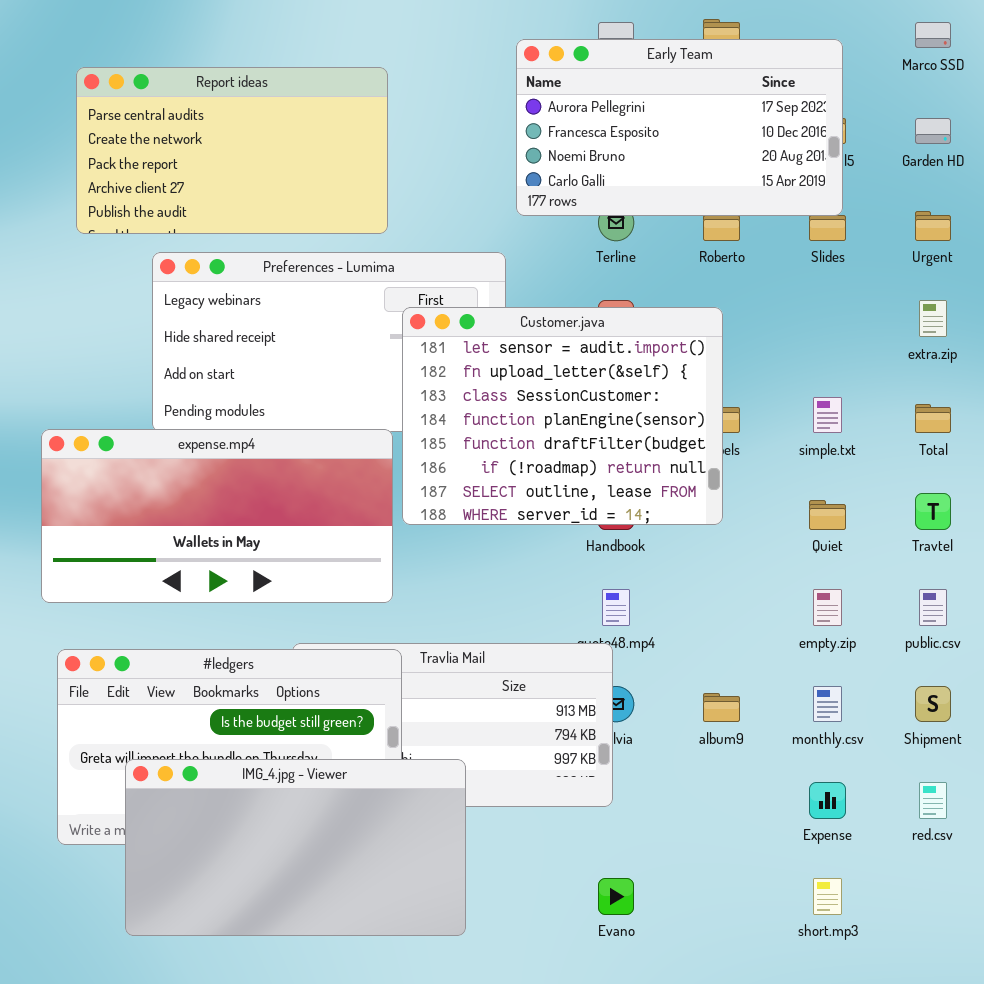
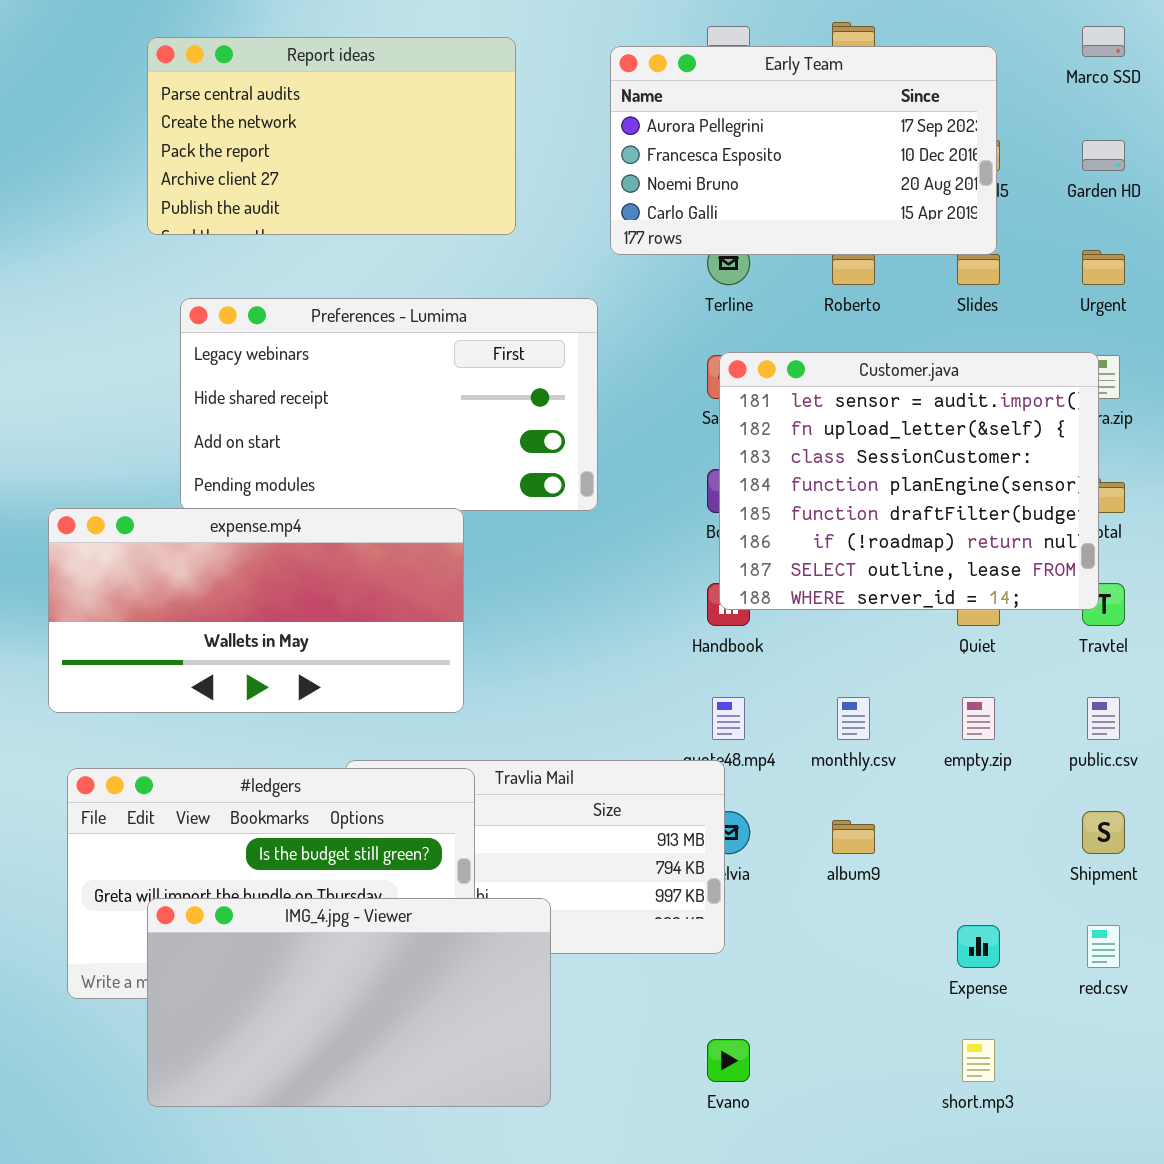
Report ideas: [76,67,388,234] -> [147,37,516,235], moved
Customer.java: [402,307,723,525] -> [719,352,1099,610], moved
monthly.csv: [813,686,842,722] -> [837,697,870,740], moved

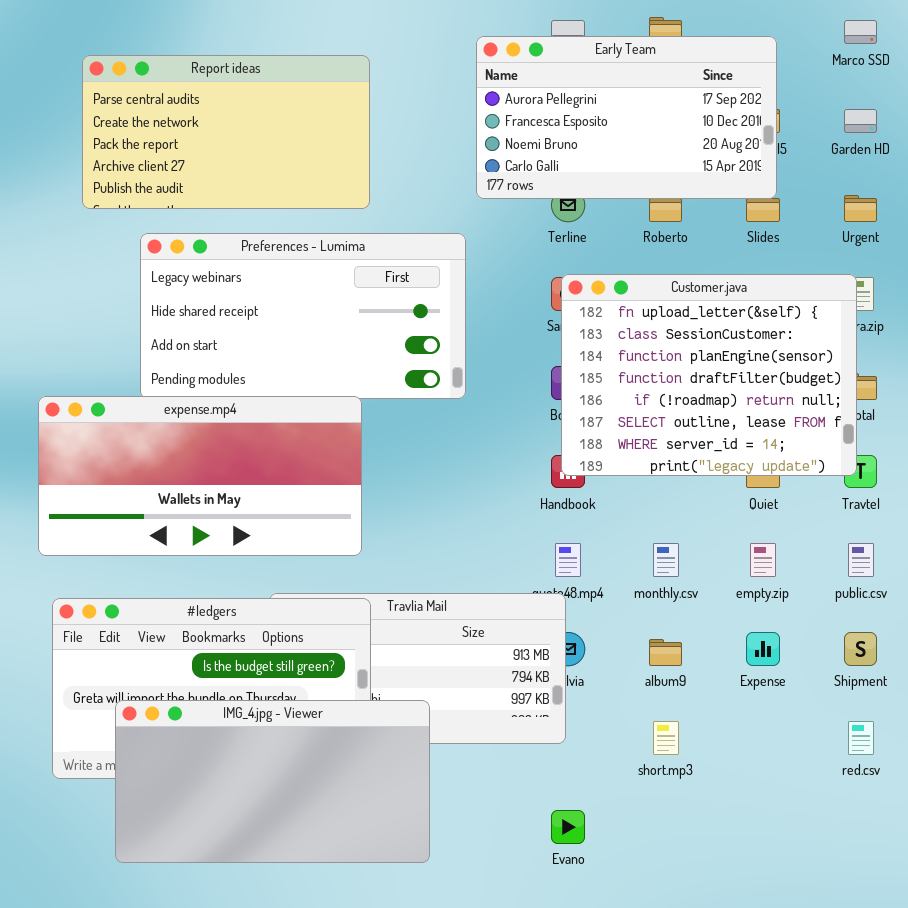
Report ideas: [147,37,516,235] -> [82,55,370,209], moved
Customer.java: [719,352,1099,610] -> [561,274,857,476], scrolled down 1 row
Expense: [957,925,1000,968] -> [746,632,780,666], moved
short.mp3: [962,1039,995,1082] -> [653,721,679,755], moved

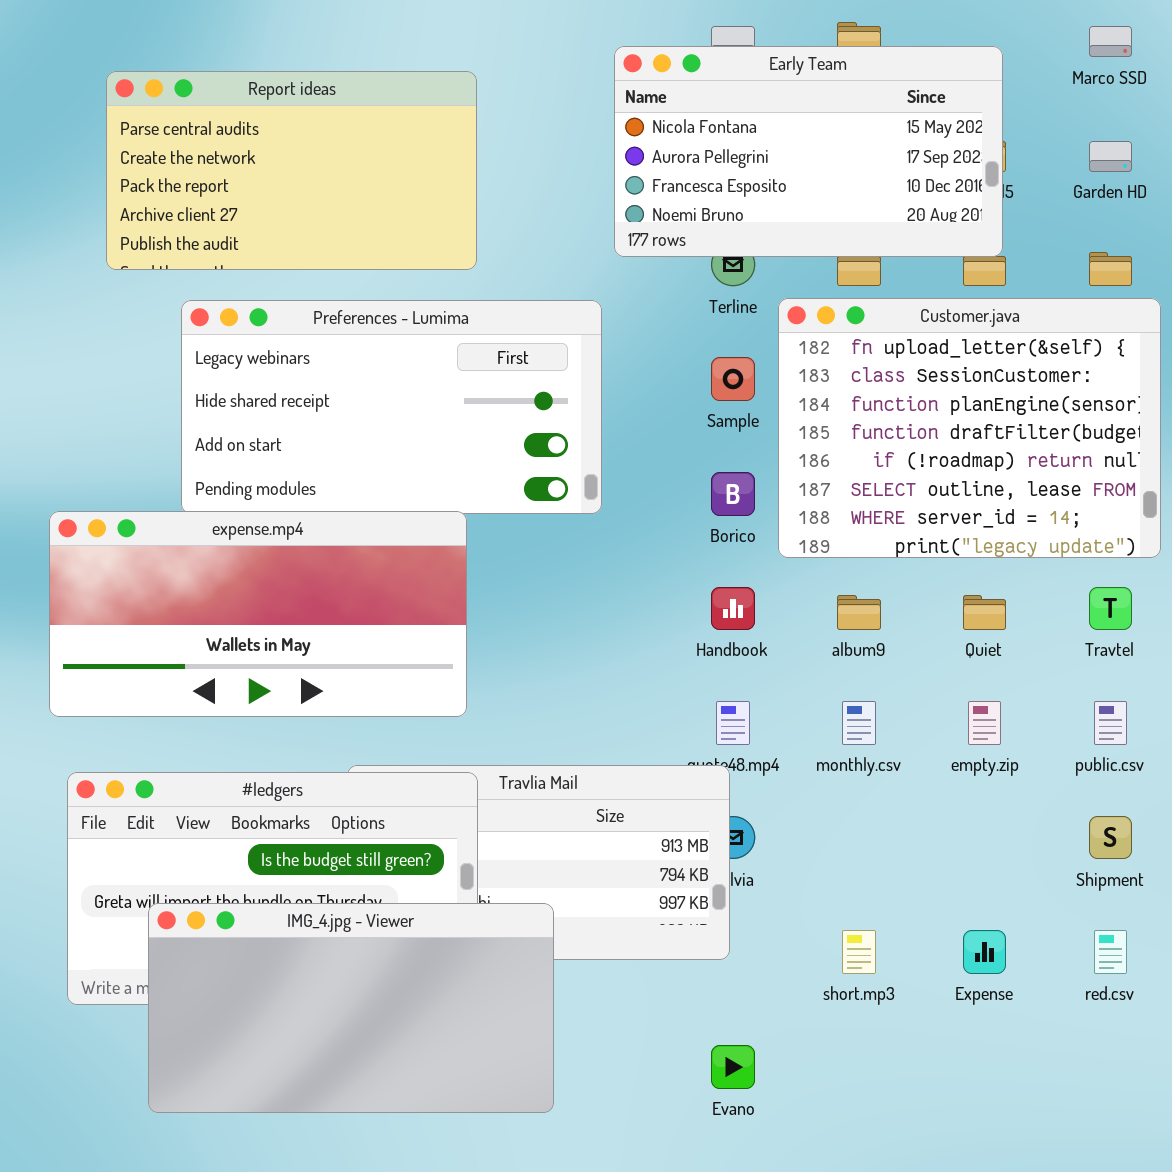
Early Team: [476,36,777,199] -> [614,46,1003,257], scrolled up 1 row
Customer.java: [561,274,857,476] -> [778,298,1161,558], moved
Expense: [746,632,780,666] -> [963,930,1006,974], moved
album9: [649,639,682,666] -> [837,595,881,630], moved

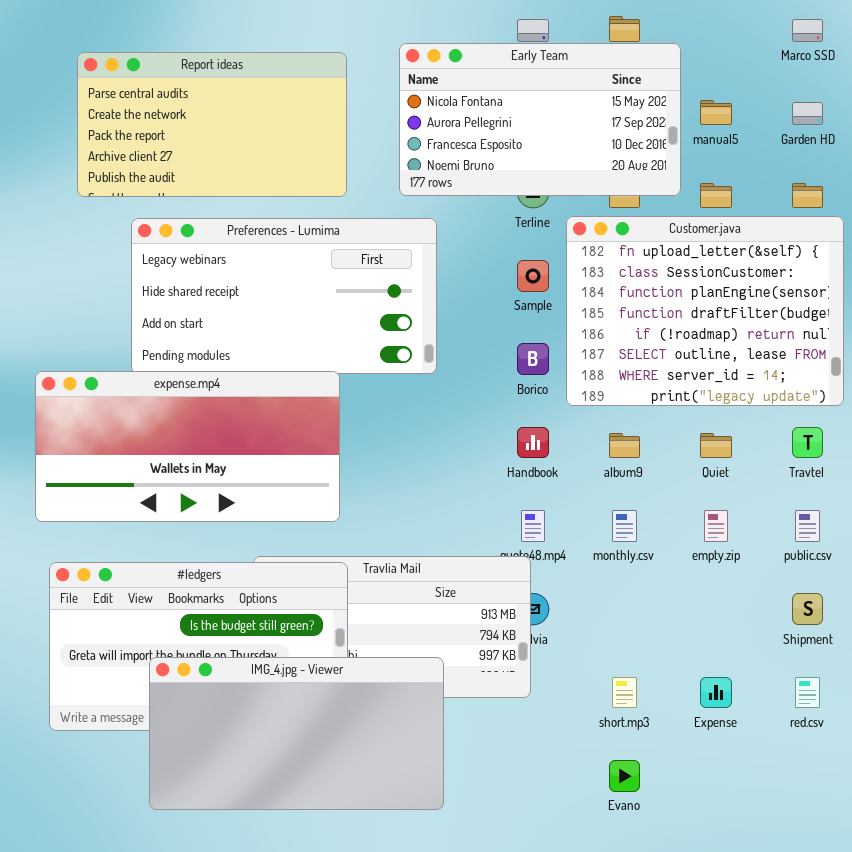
Early Team: [614,46,1003,257] -> [399,43,681,196], moved
IMG_4.jpg - Viewer: [148,903,554,1113] -> [149,657,444,810], moved
Evano: [711,1045,755,1089] -> [609,760,640,792], moved

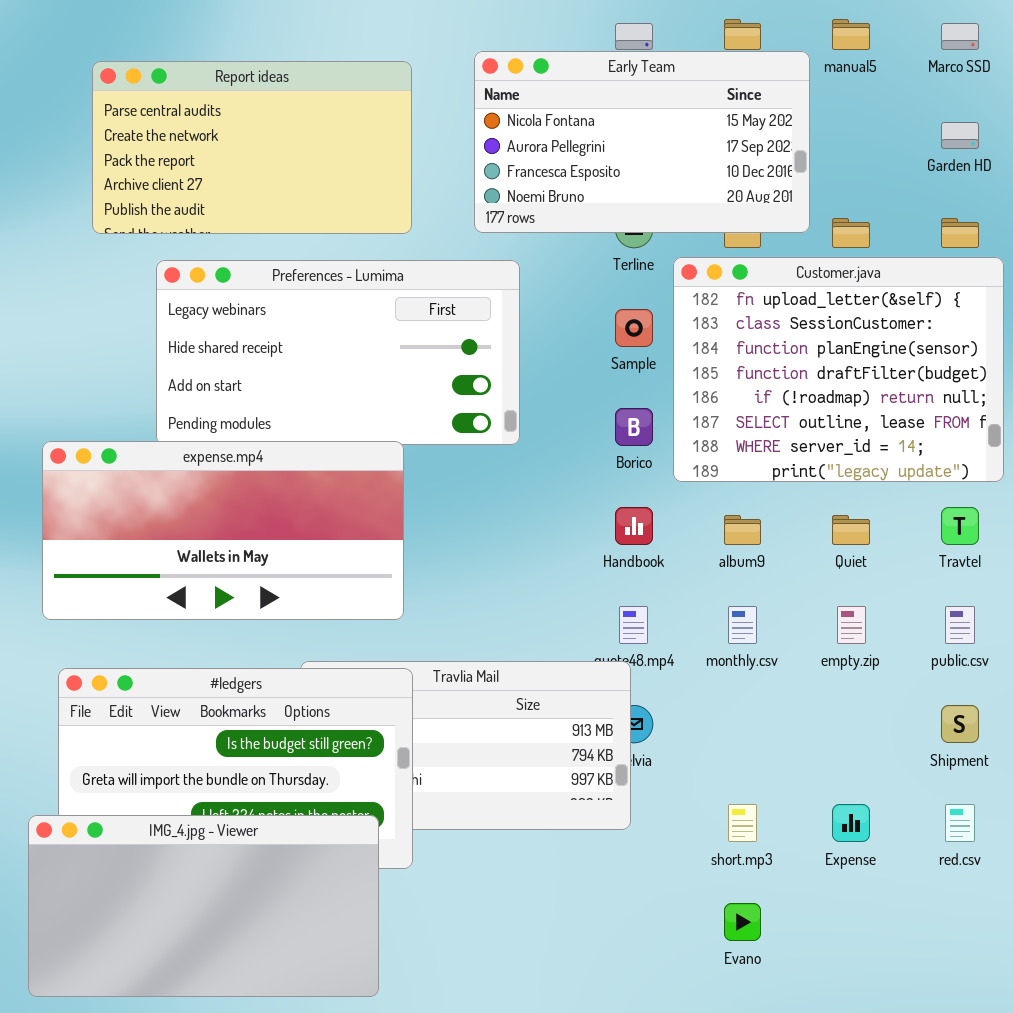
manual5: [700,100,732,125] -> [832,19,870,50], moved
IMG_4.jpg - Viewer: [149,657,444,810] -> [28,815,379,997], moved

